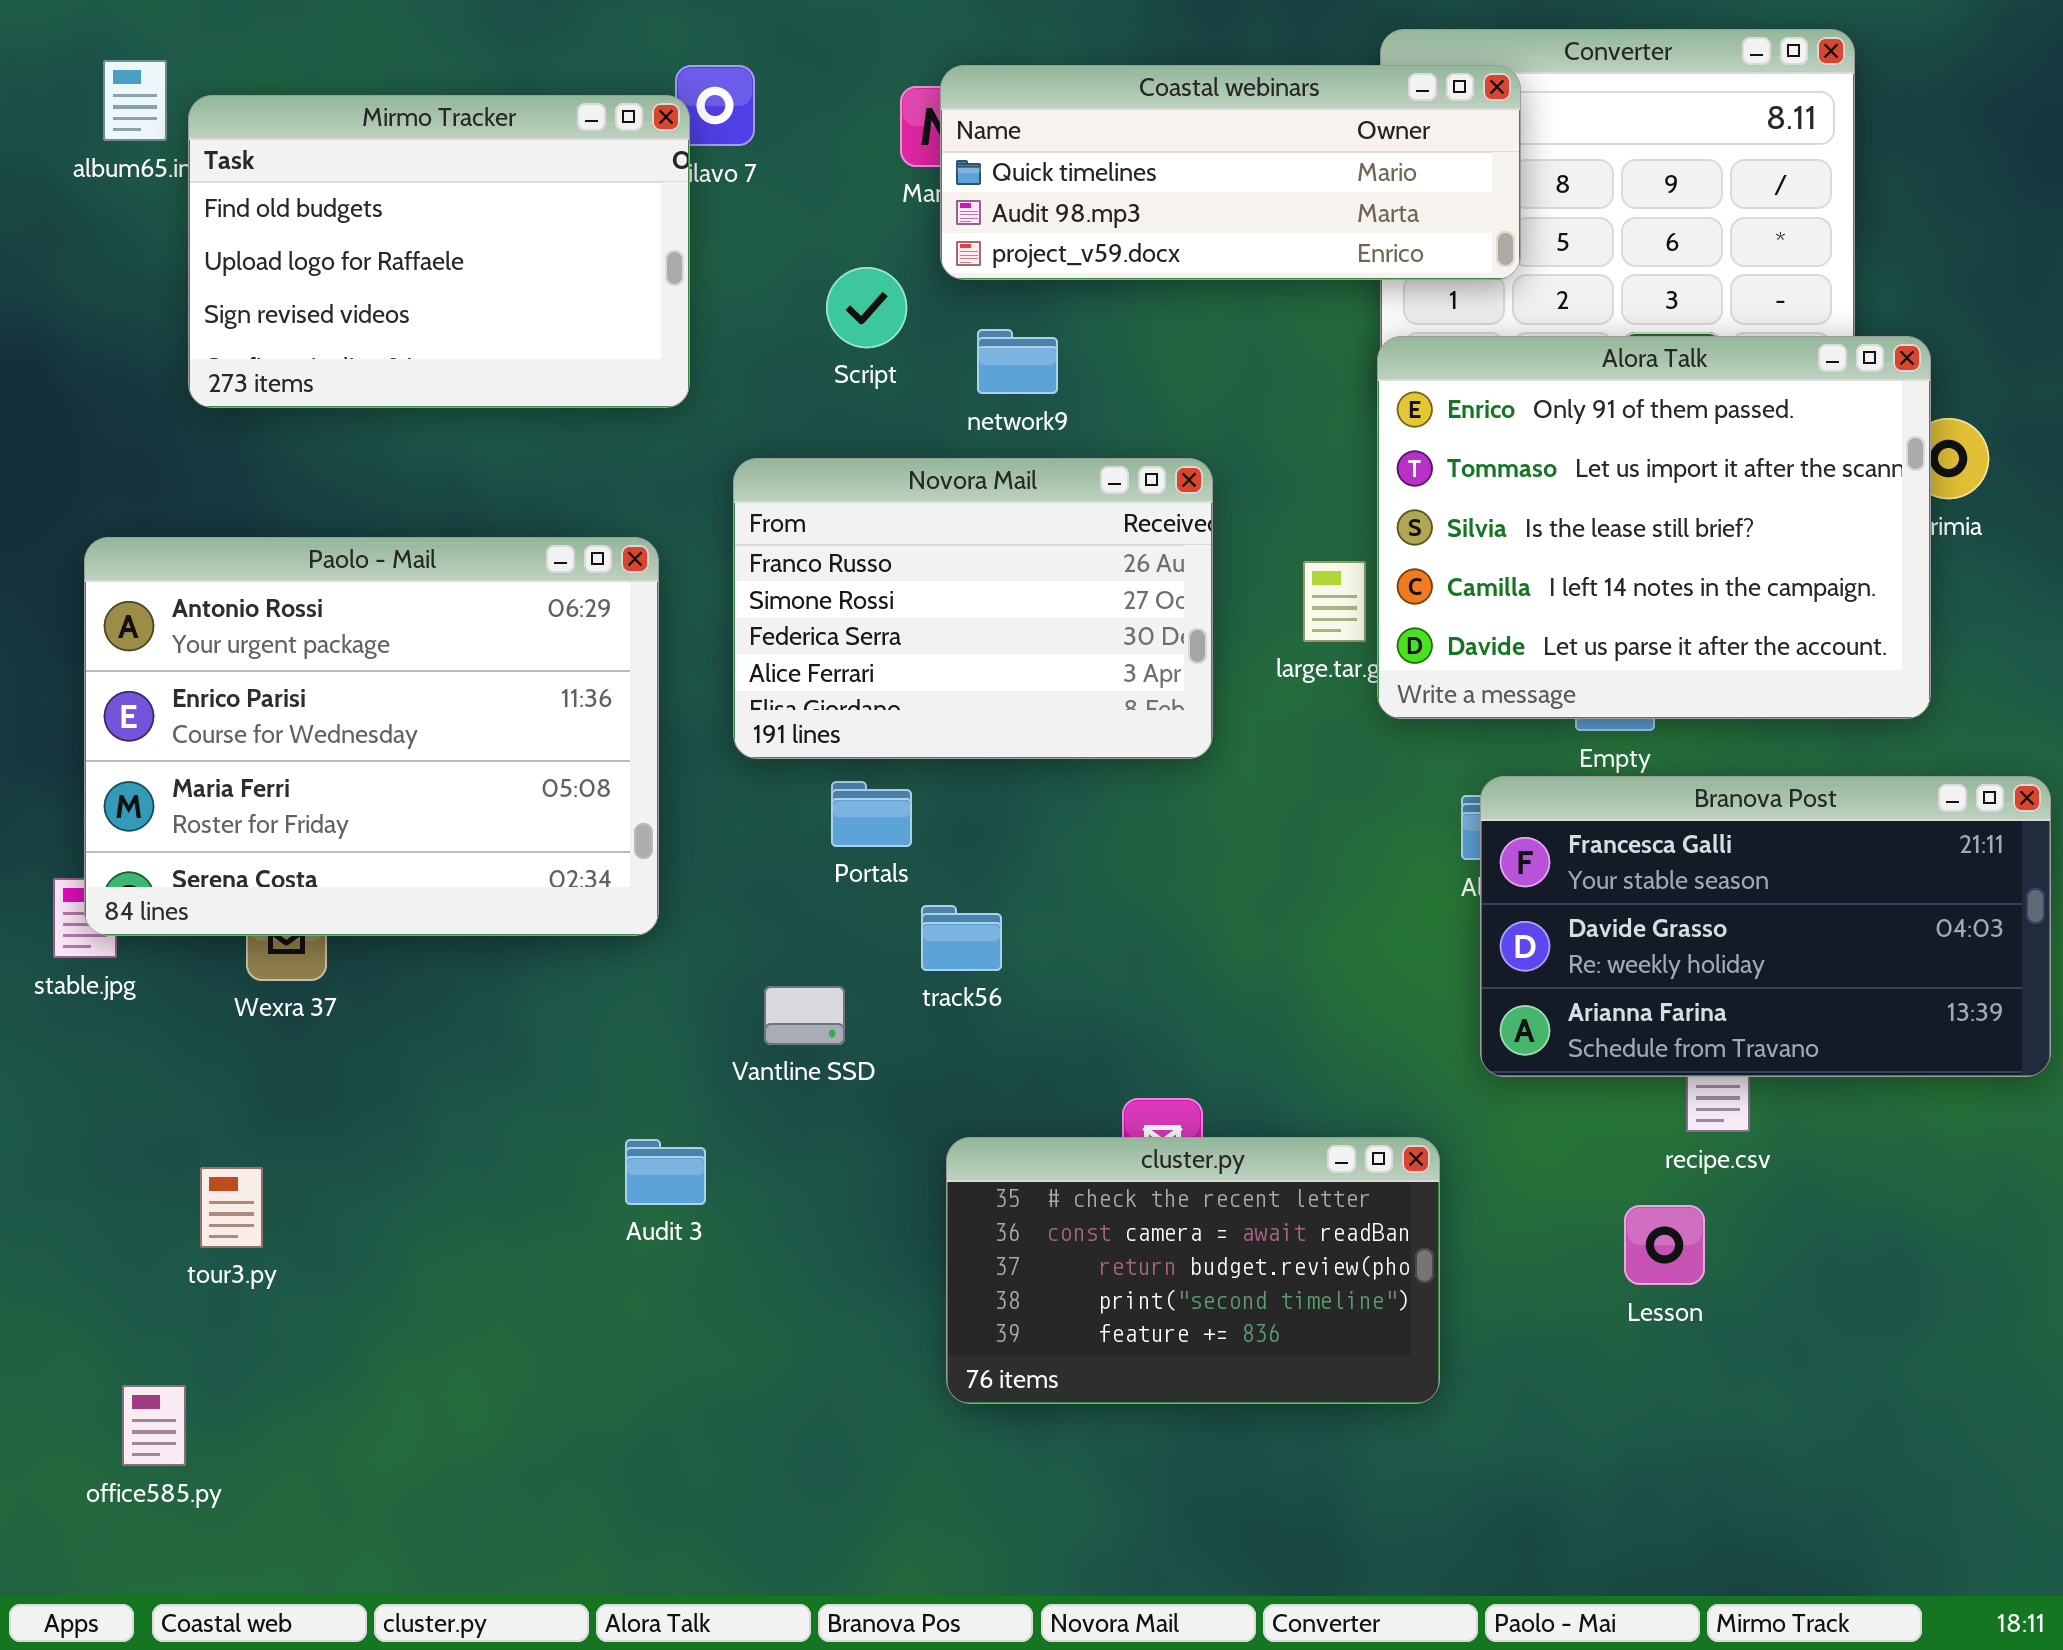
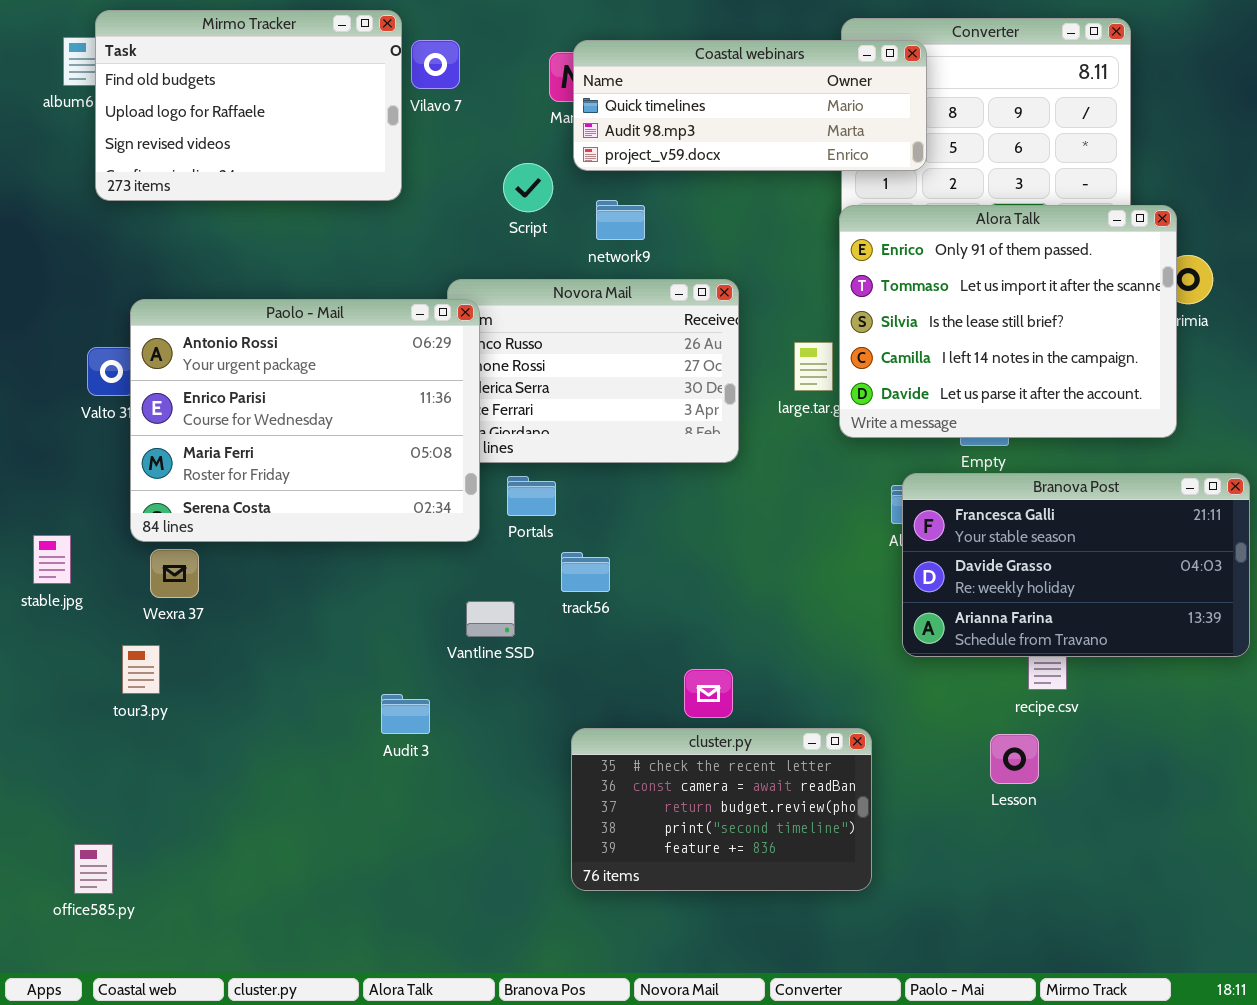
Mirmo Tracker: [188,95,690,408] -> [95,10,402,201], moved
Paolo - Mail: [84,537,659,936] -> [130,299,480,542], moved
cluster.py: [946,1137,1440,1404] -> [571,728,872,891], moved
tour3.py: [200,1167,263,1248] -> [122,645,160,694], moved

